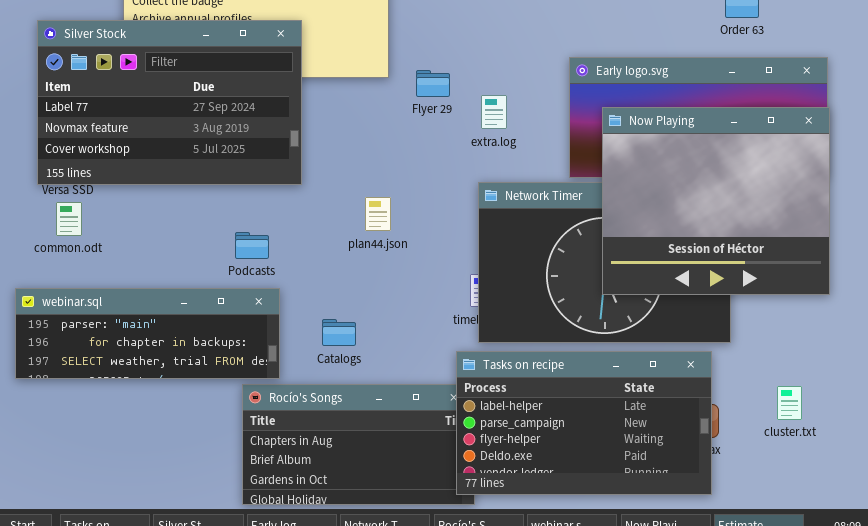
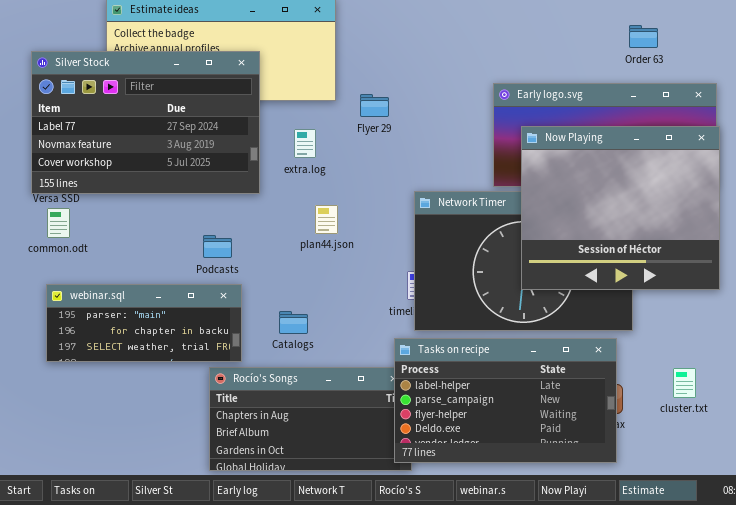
extra.log: [481,95,507,129] -> [294,129,316,158], moved
webinar.sql: [15,288,280,379] -> [46,284,242,362], resized

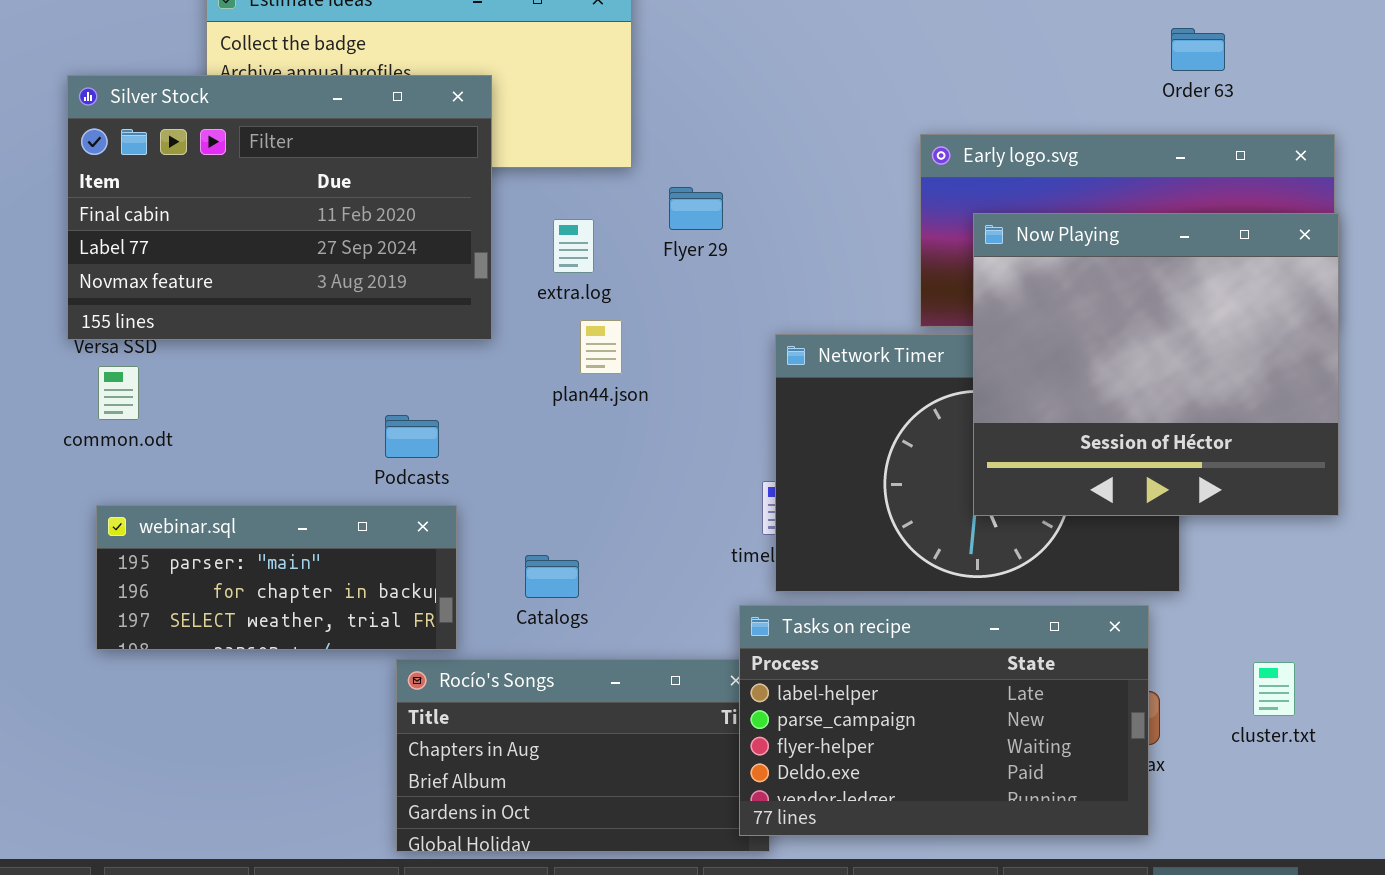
Silver Stock: [31,51,260,194] -> [67,75,492,340], scrolled up 1 row
Flyer 29: [360,94,389,117] -> [669,187,723,230], moved
plan44.json: [315,205,338,234] -> [580,320,622,374], moved

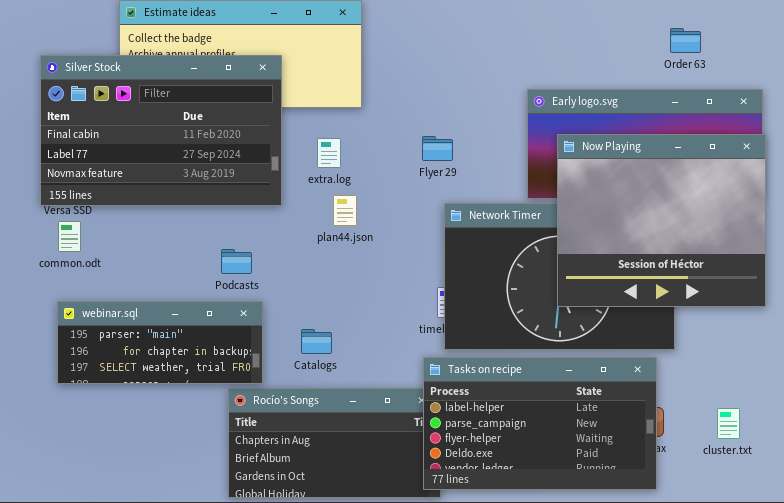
Flyer 29: [669,187,723,230] -> [422,136,453,161], moved
cluster.txt: [1253,662,1295,716] -> [717,408,740,439], moved

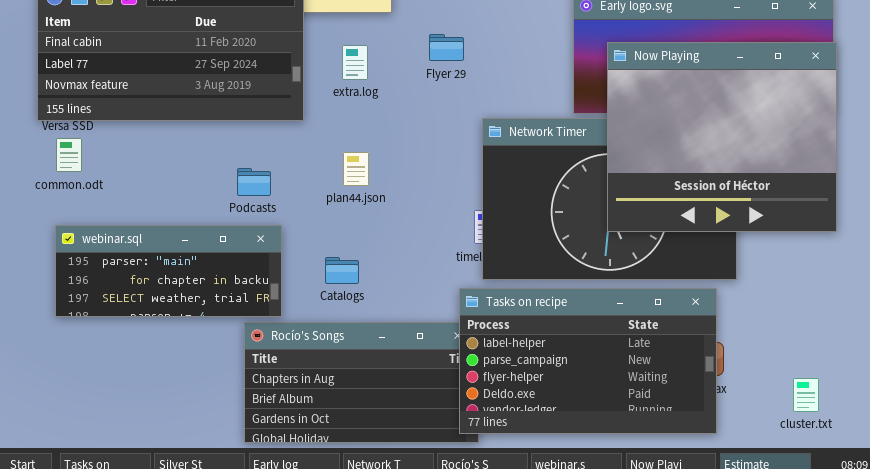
Flyer 29: [422,136,453,161] -> [429,34,464,61], moved
plan44.json: [333,195,357,226] -> [343,152,369,186], moved
cluster.txt: [717,408,740,439] -> [793,378,819,412], moved

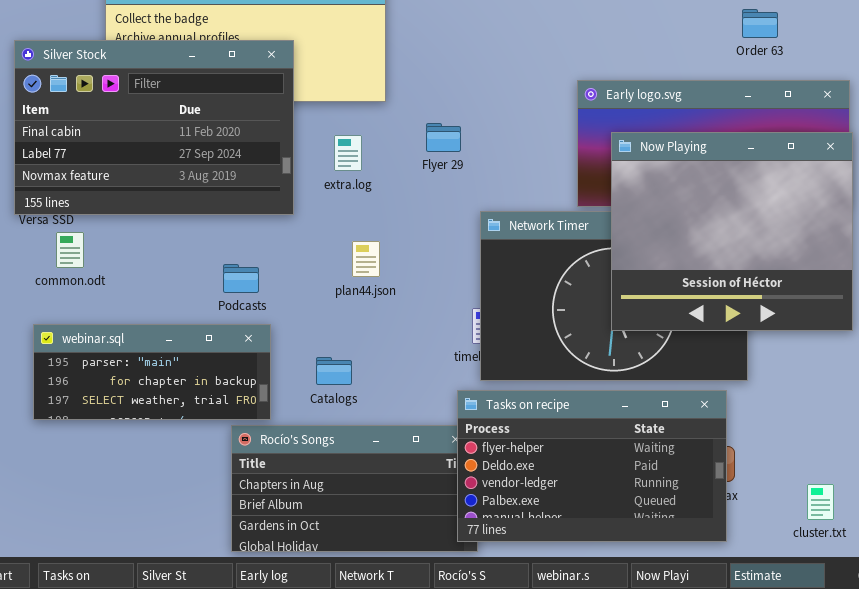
common.odt: [56,138,82,172] -> [56,232,84,268], moved
plan44.json: [343,152,369,186] -> [352,241,380,277], moved
Tasks on recipe: [459,288,717,434] -> [457,390,727,542], scrolled down 2 rows

